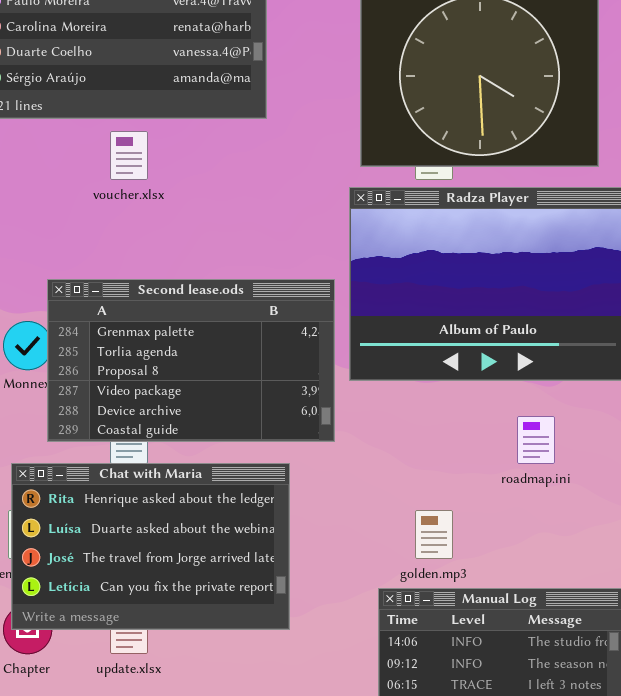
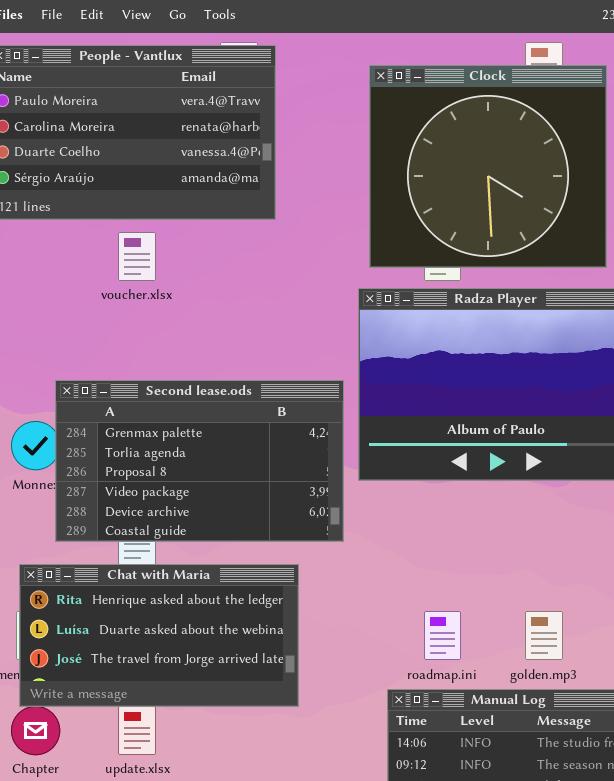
roadmap.ini: [517,416,555,464] -> [424,611,461,660], moved
Chat with Maria: [11,463,290,630] -> [19,564,299,707], resized
golden.mp3: [415,510,453,559] -> [525,611,563,660], moved

